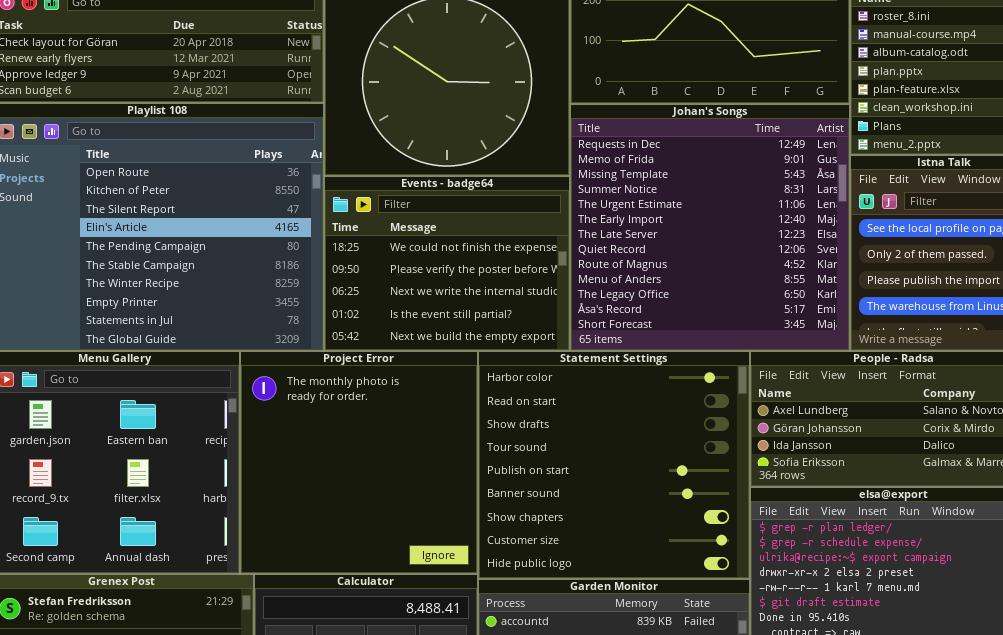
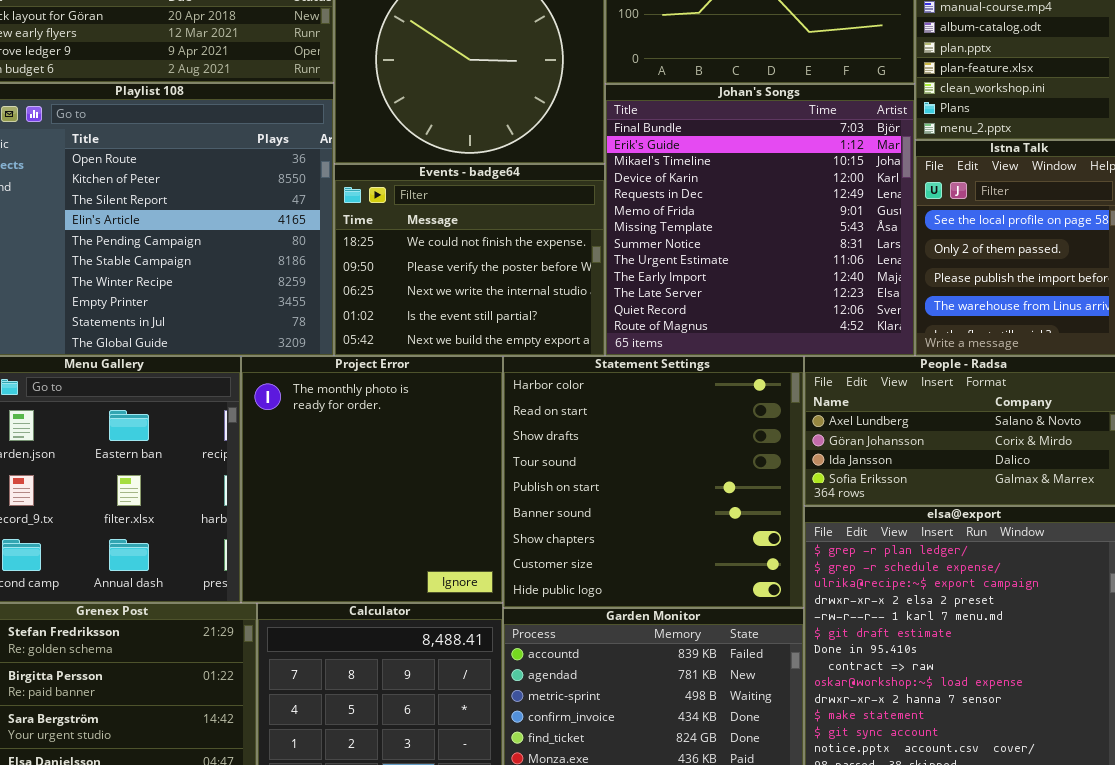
Johan's Songs: [570,104,850,351] -> [605,84,915,356], scrolled up 4 rows

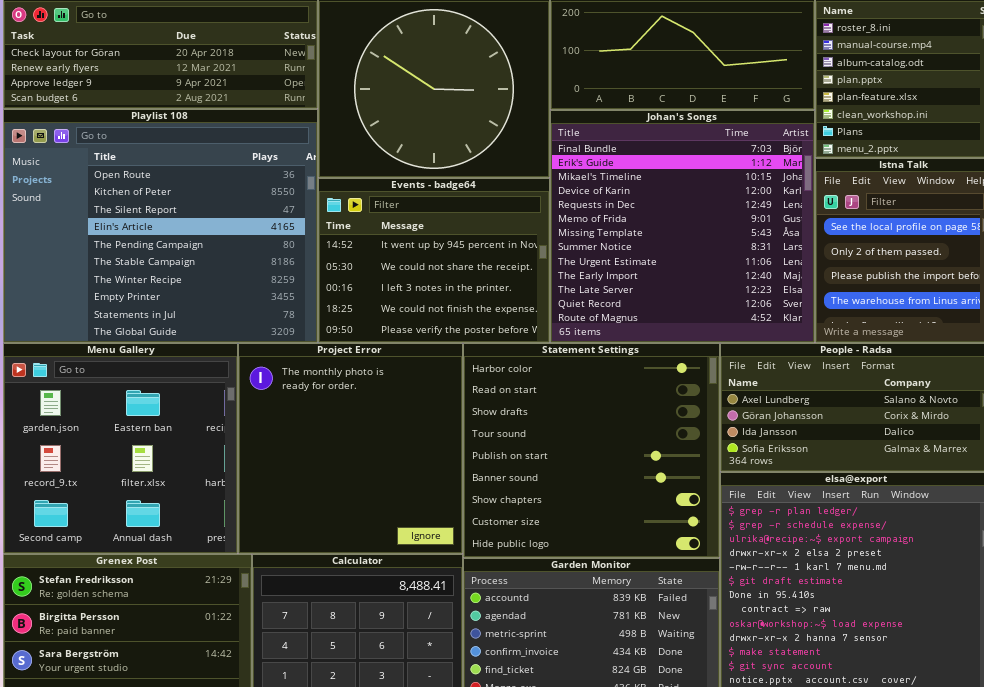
Events - badge64: [334,164,605,356] -> [318,178,550,343], scrolled up 3 rows

